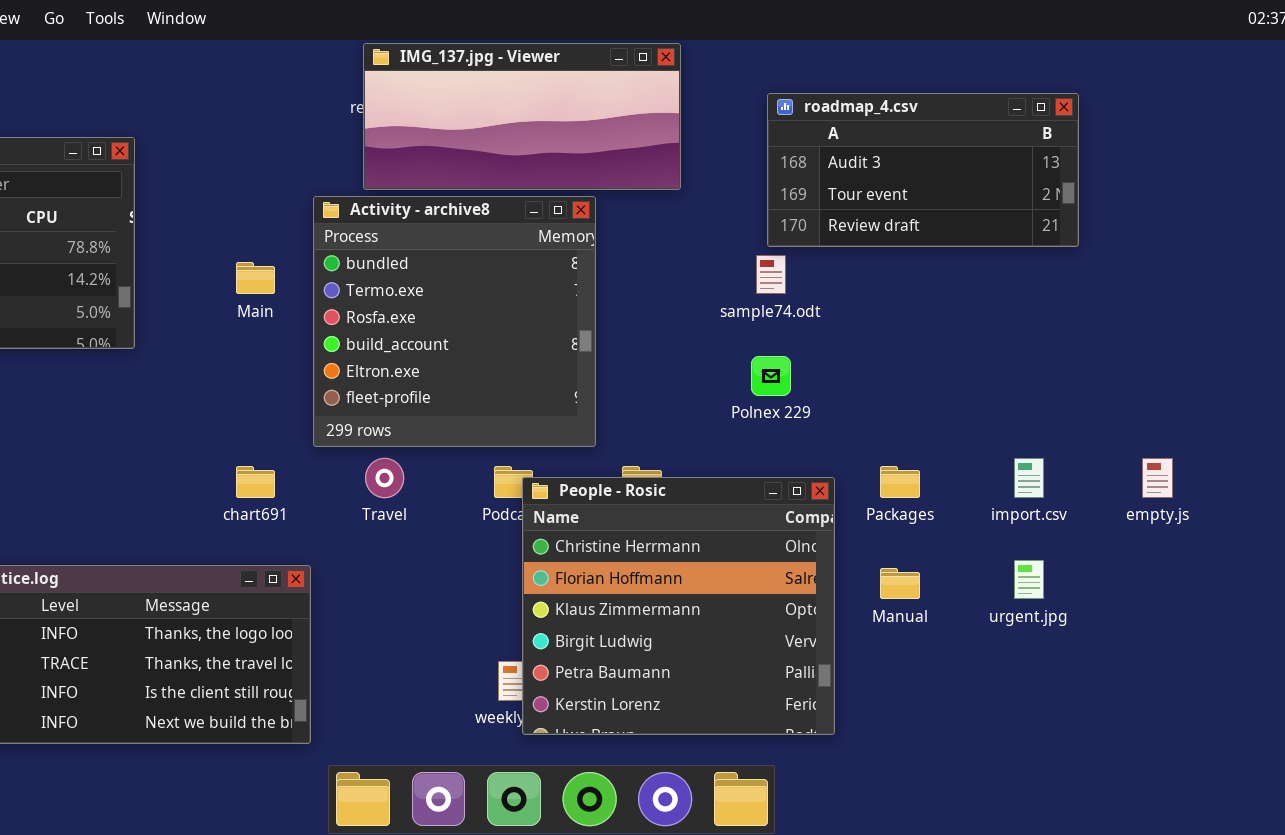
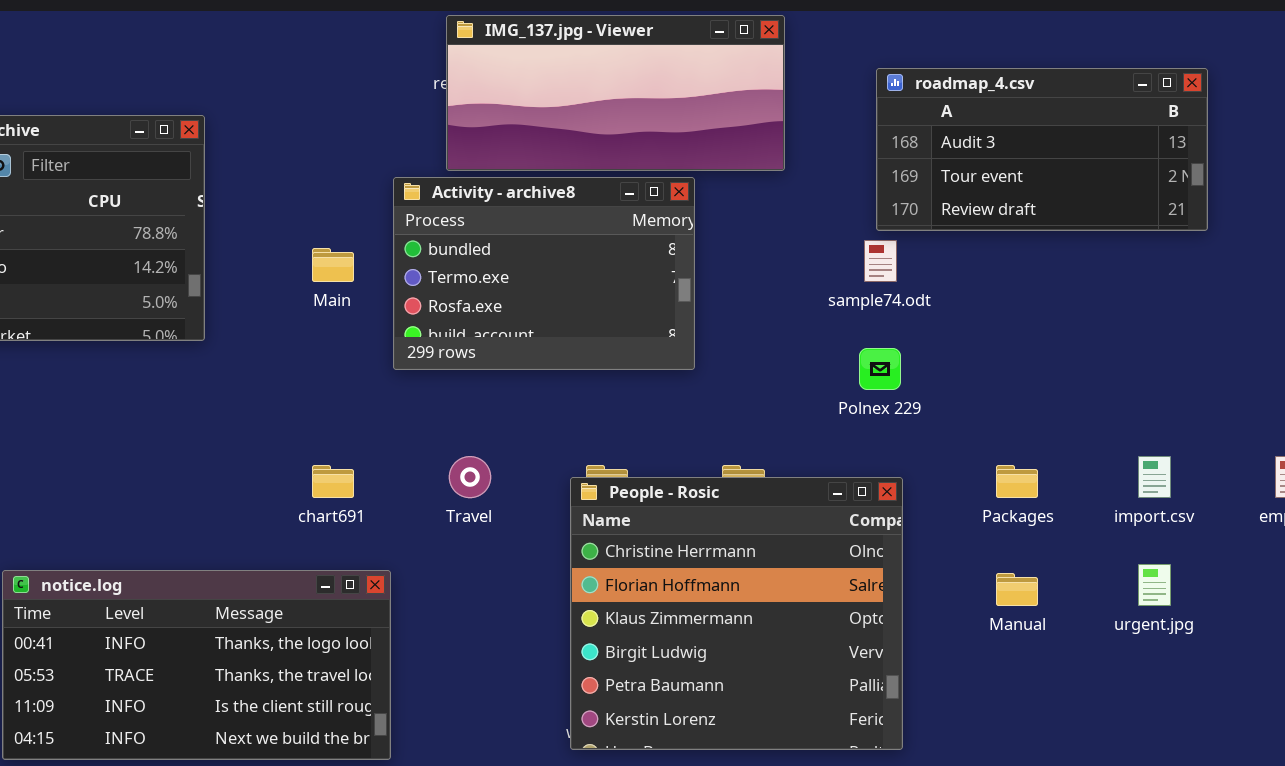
Activity - archive8: [313,196,596,447] -> [393,177,695,370], resized
People - Rosic: [522,477,835,735] -> [570,477,903,750], moved

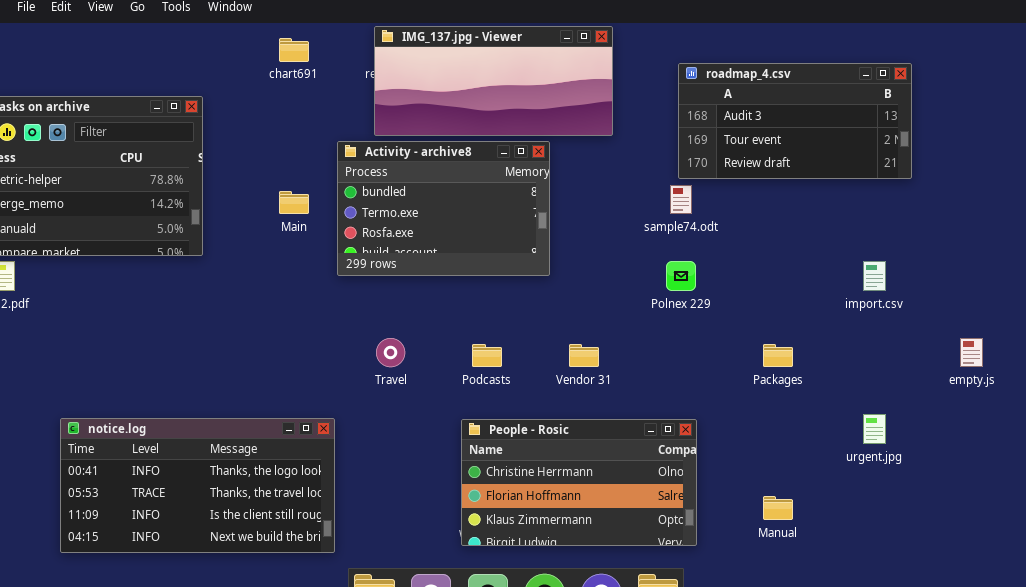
import.csv: [1138,456,1171,498] -> [863,261,886,291], moved
chart691: [312,465,354,498] -> [279,38,309,62], moved
People - Rosic: [570,477,903,750] -> [461,419,697,546], resized
Manual: [996,573,1038,606] -> [763,496,793,520], moved

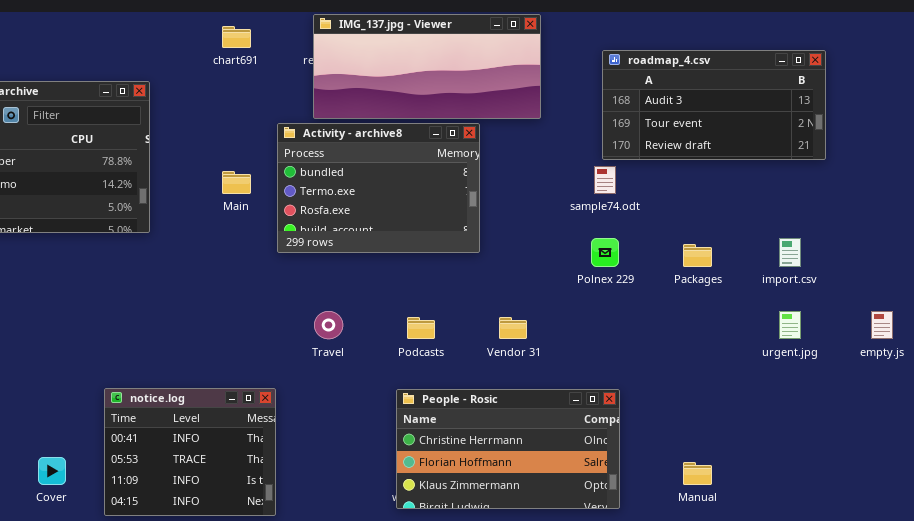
Packages: [763,344,793,367] -> [683,244,712,267], moved
urgent.jpg: [863,414,886,444] -> [779,311,801,339], moved
notice.log: [60,418,335,553] -> [104,388,276,516], resized

